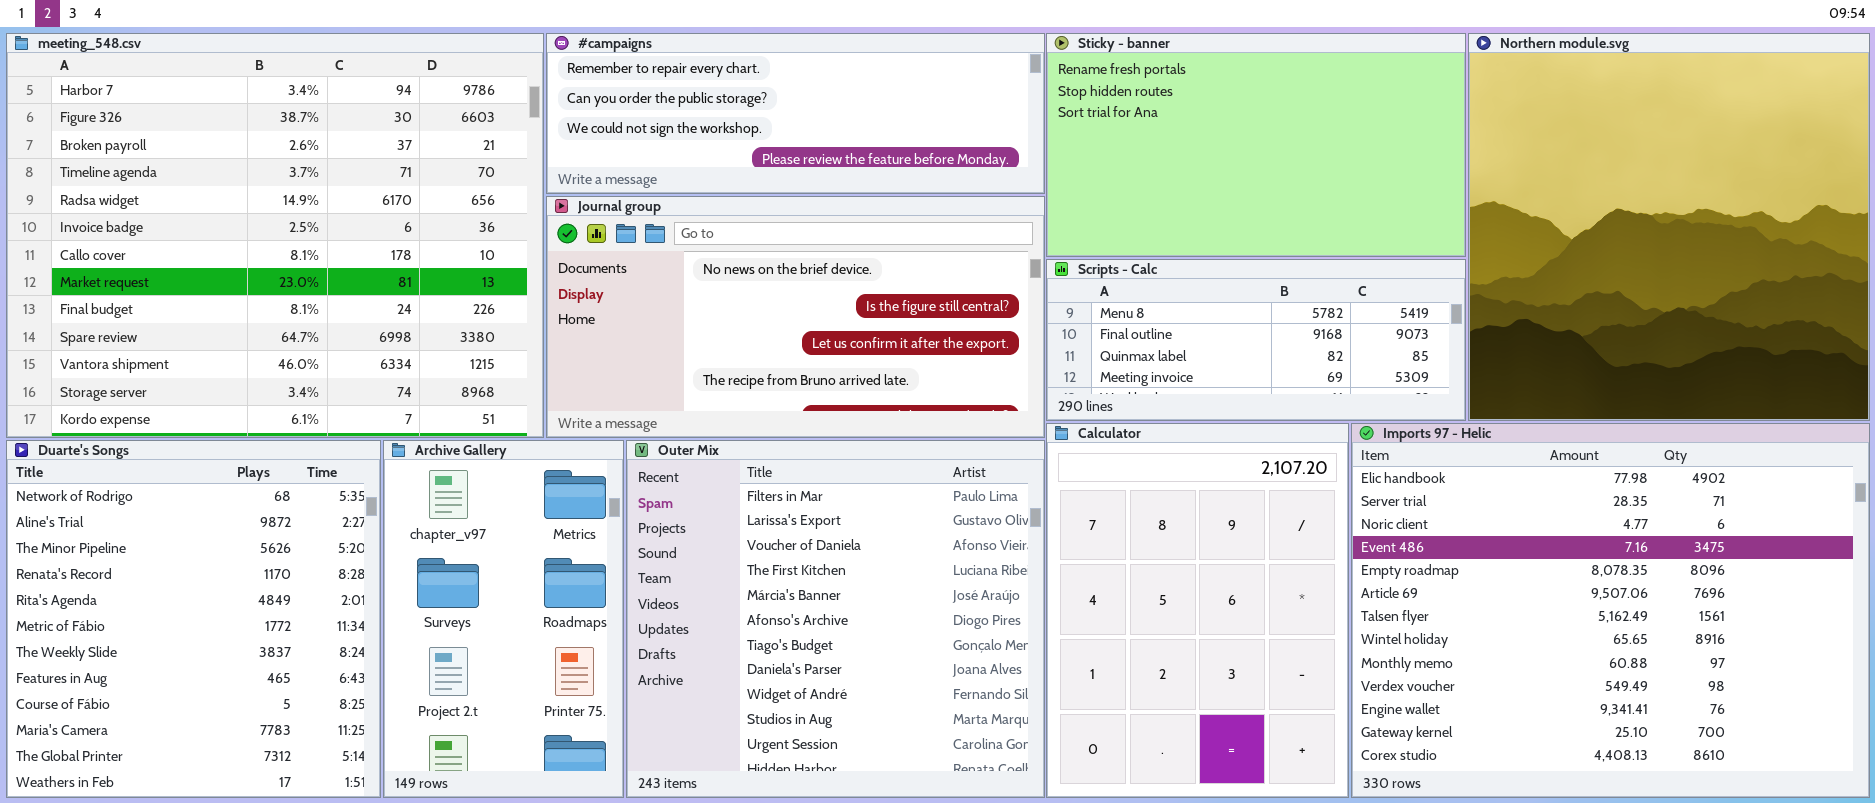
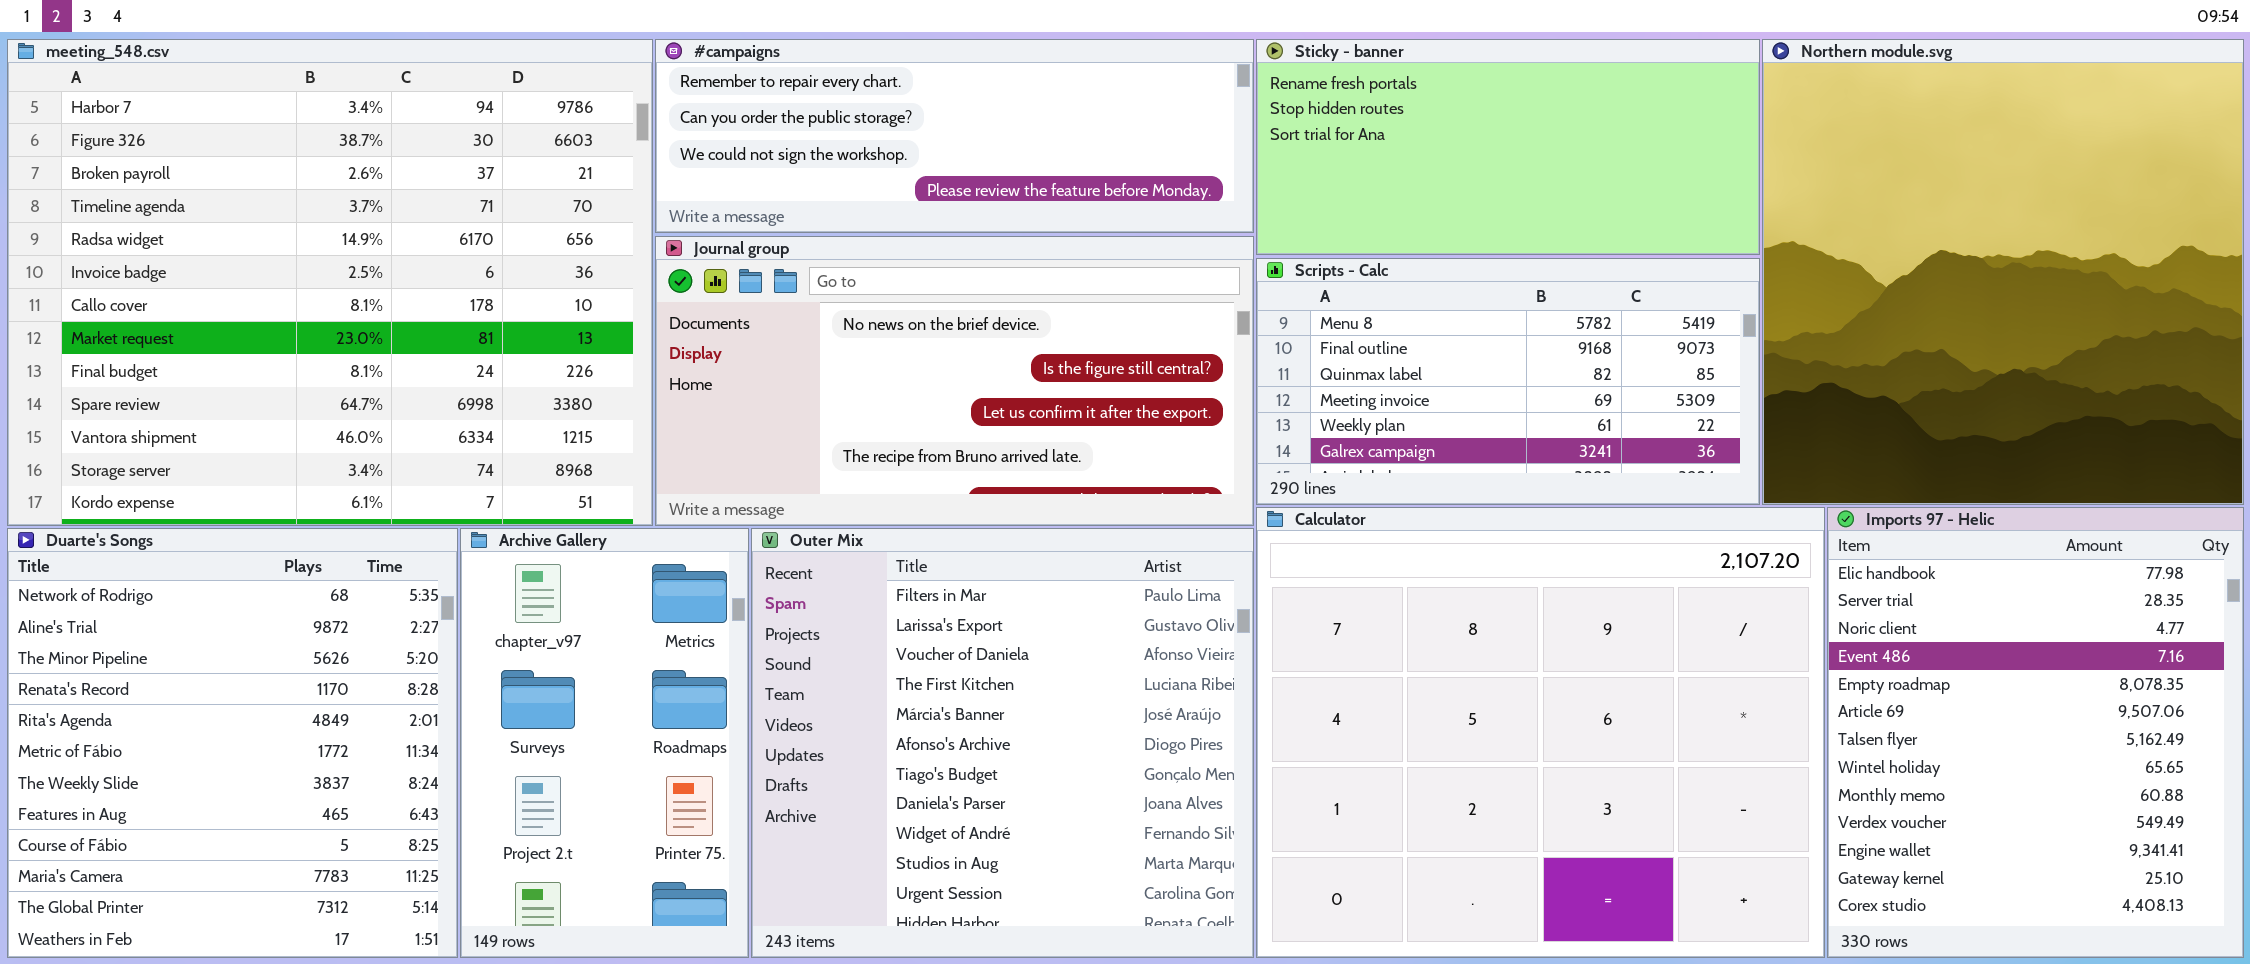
Sticky - banner: [1046,33,1466,257] -> [1256,39,1760,255], resized
Scripts - Calc: [1046,259,1466,421] -> [1256,258,1760,505], resized
Calculator: [1046,423,1349,798] -> [1256,507,1825,958], resized
Imports 97 - Helic: [1351,423,1870,798] -> [1827,507,2244,958], resized

